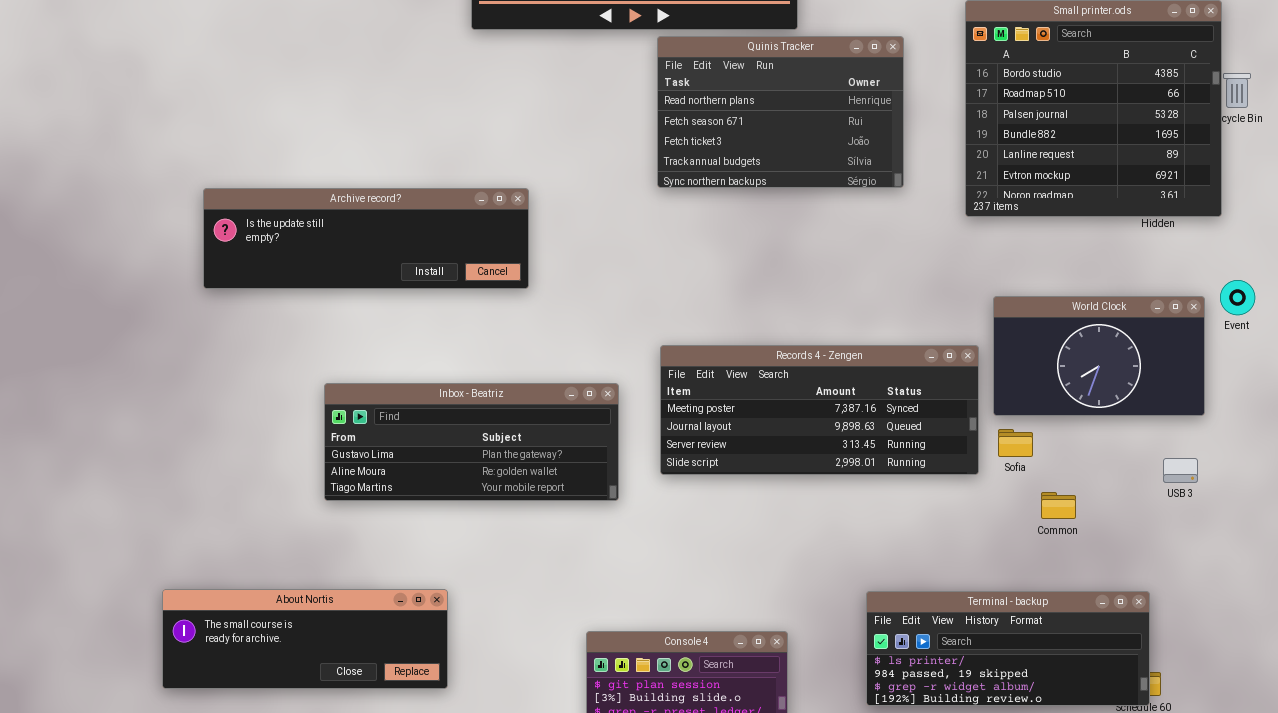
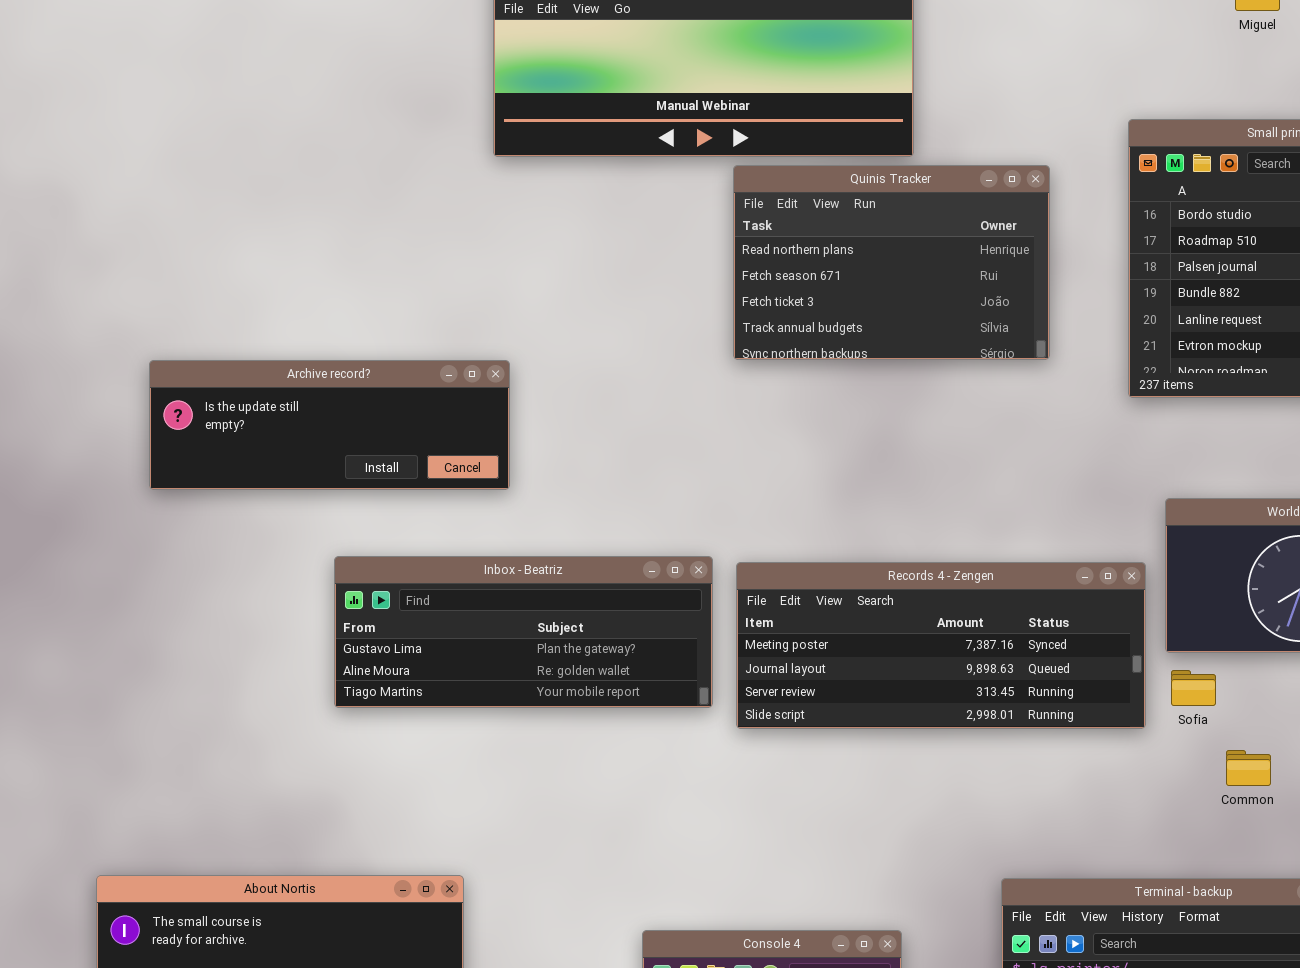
Archive record?: [203,188,529,289] -> [149,360,510,490], resized
Inbox - Beatriz: [324,383,619,501] -> [334,556,713,708], moved

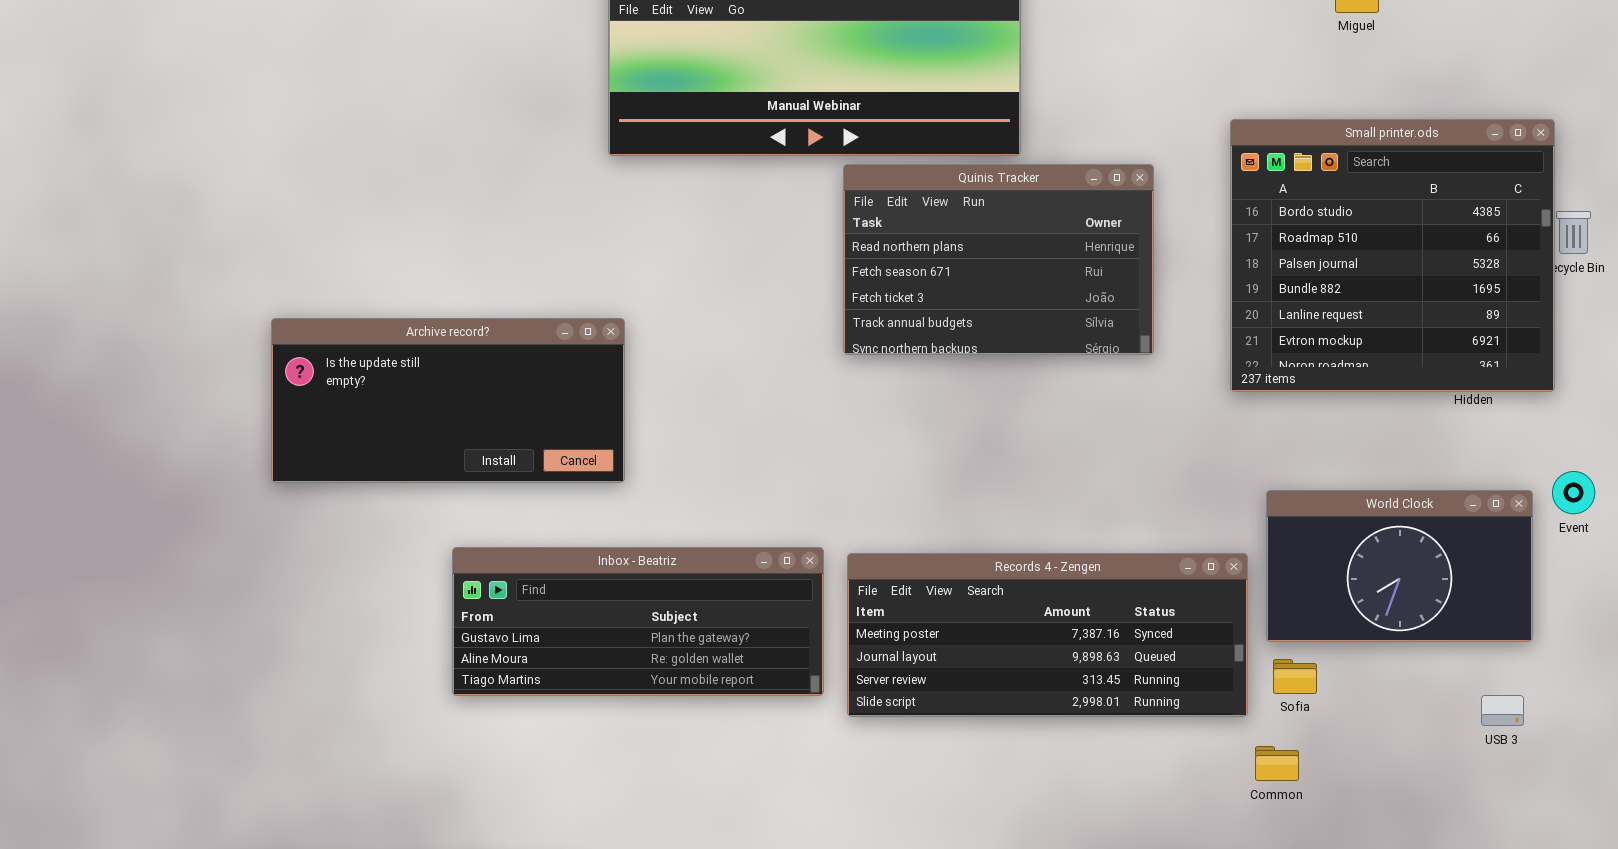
Archive record?: [149,360,510,490] -> [271,318,625,483], resized
Common: [1226,750,1271,786] -> [1255,746,1299,781], moved

